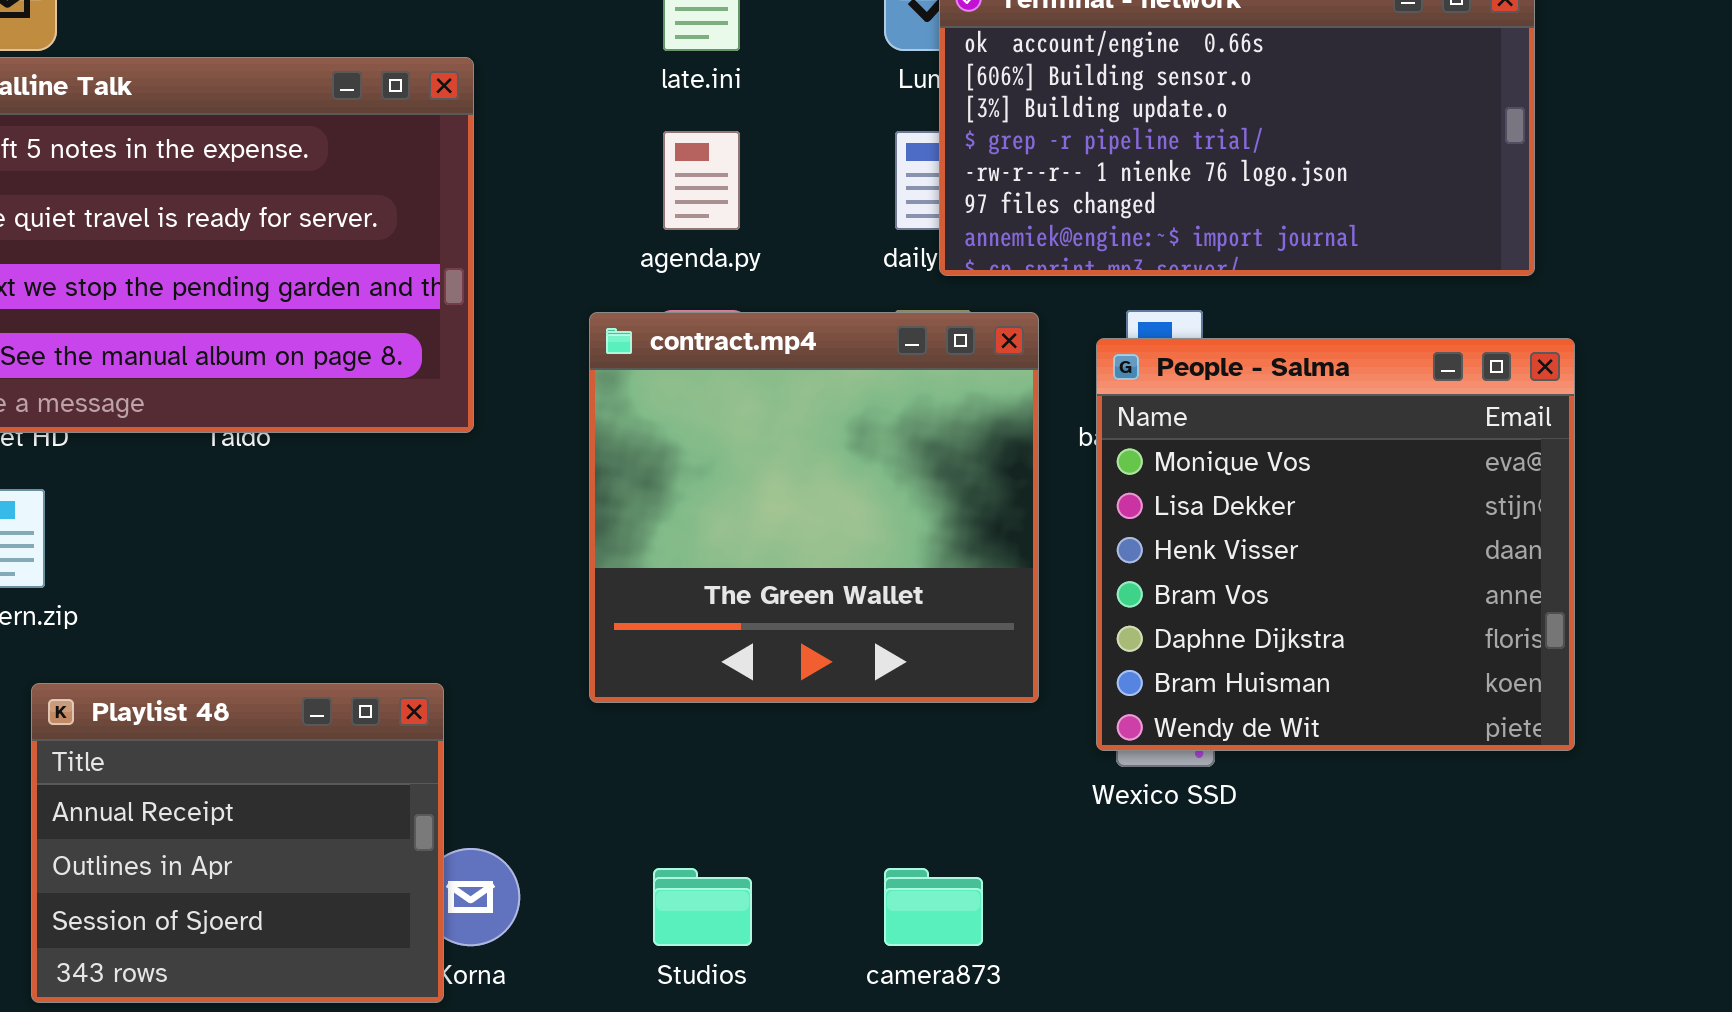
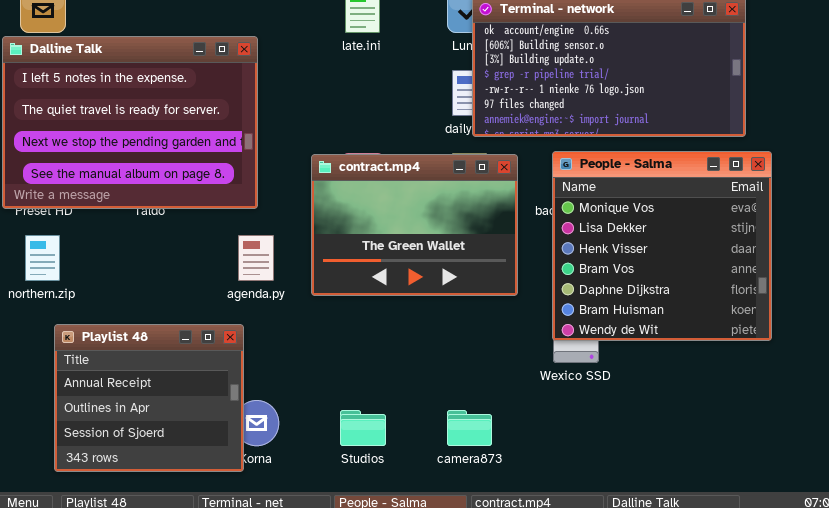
agenda.py: [663,131,740,230] -> [238,235,274,281], moved
contract.mp4: [589,312,1039,703] -> [311,154,518,296], resized
People - Salma: [1096,338,1575,751] -> [552,151,772,341], moved

